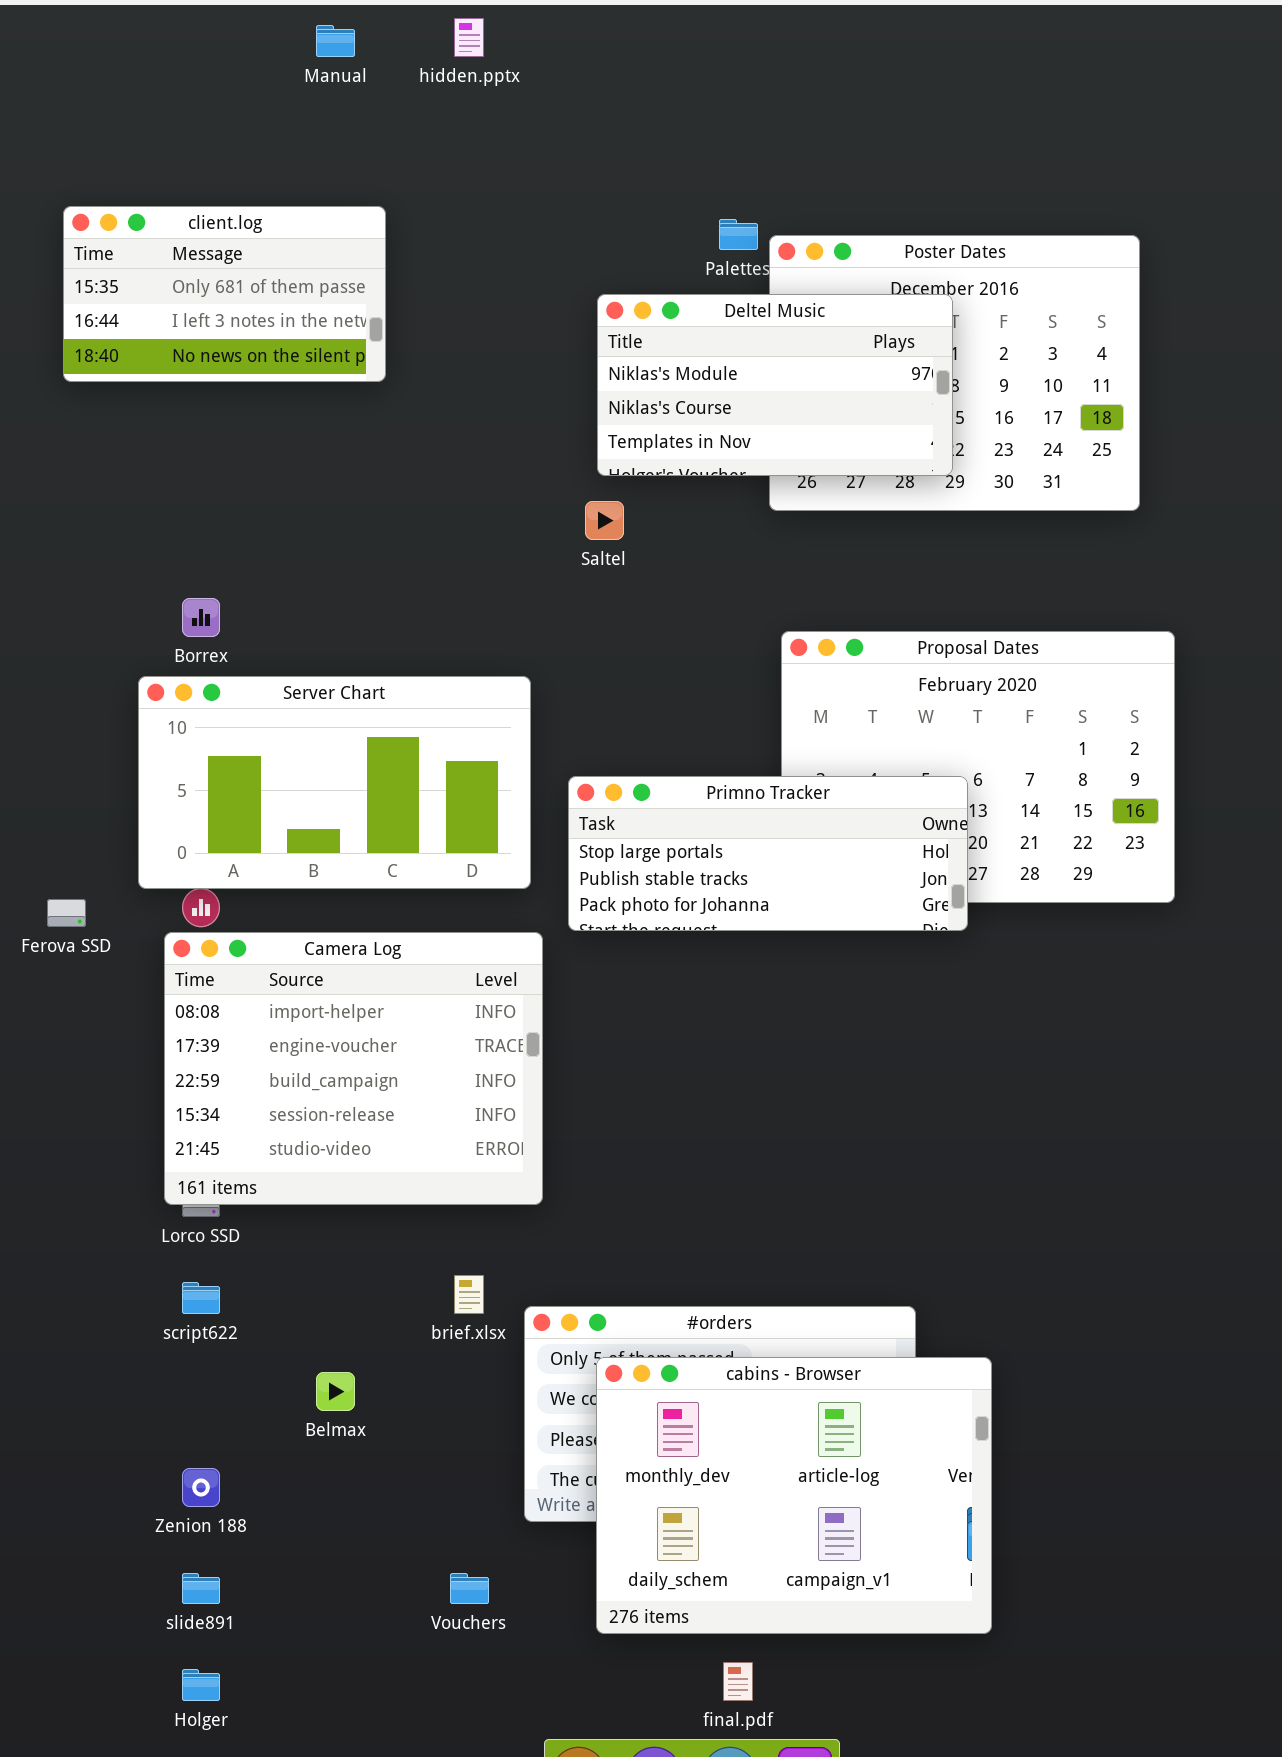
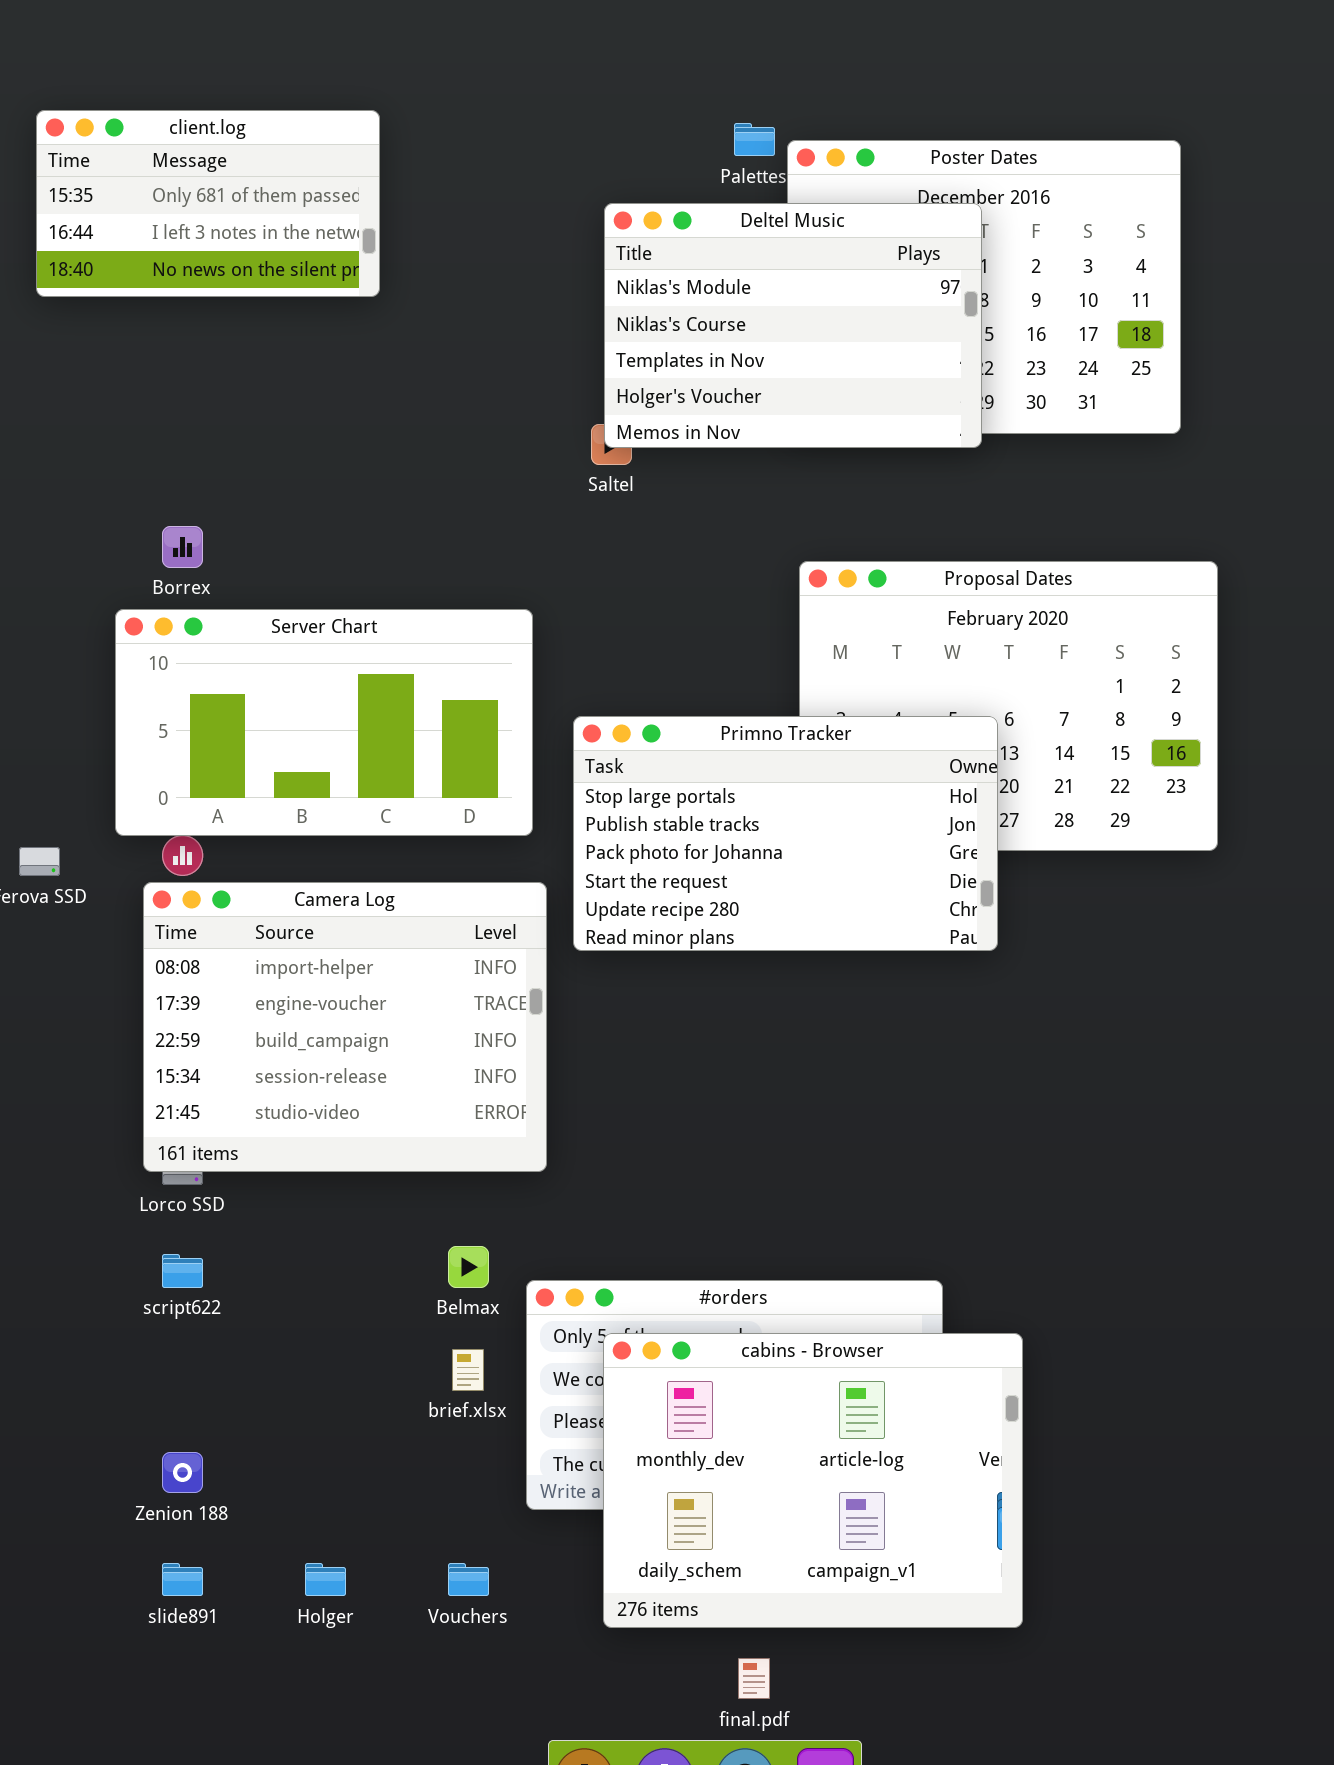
Deltel Music: [597,294,953,476] -> [604,203,982,448], resized
Primno Tracker: [568,776,968,931] -> [573,716,998,951], resized
brief.xlsx: [454,1275,484,1314] -> [452,1349,484,1391], moved
Belmax: [316,1372,355,1411] -> [448,1246,489,1288], moved
Holger: [182,1669,220,1701] -> [305,1563,346,1596], moved

